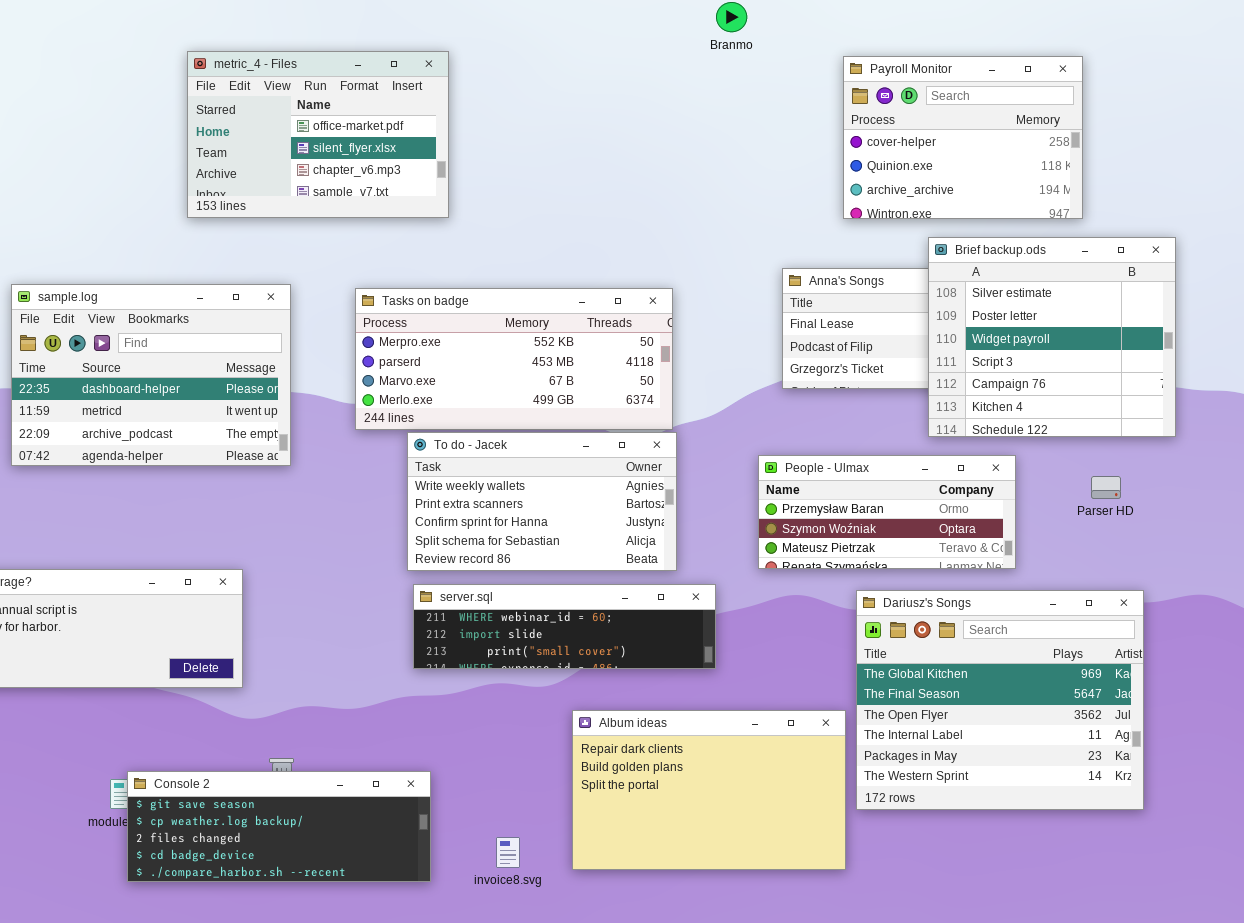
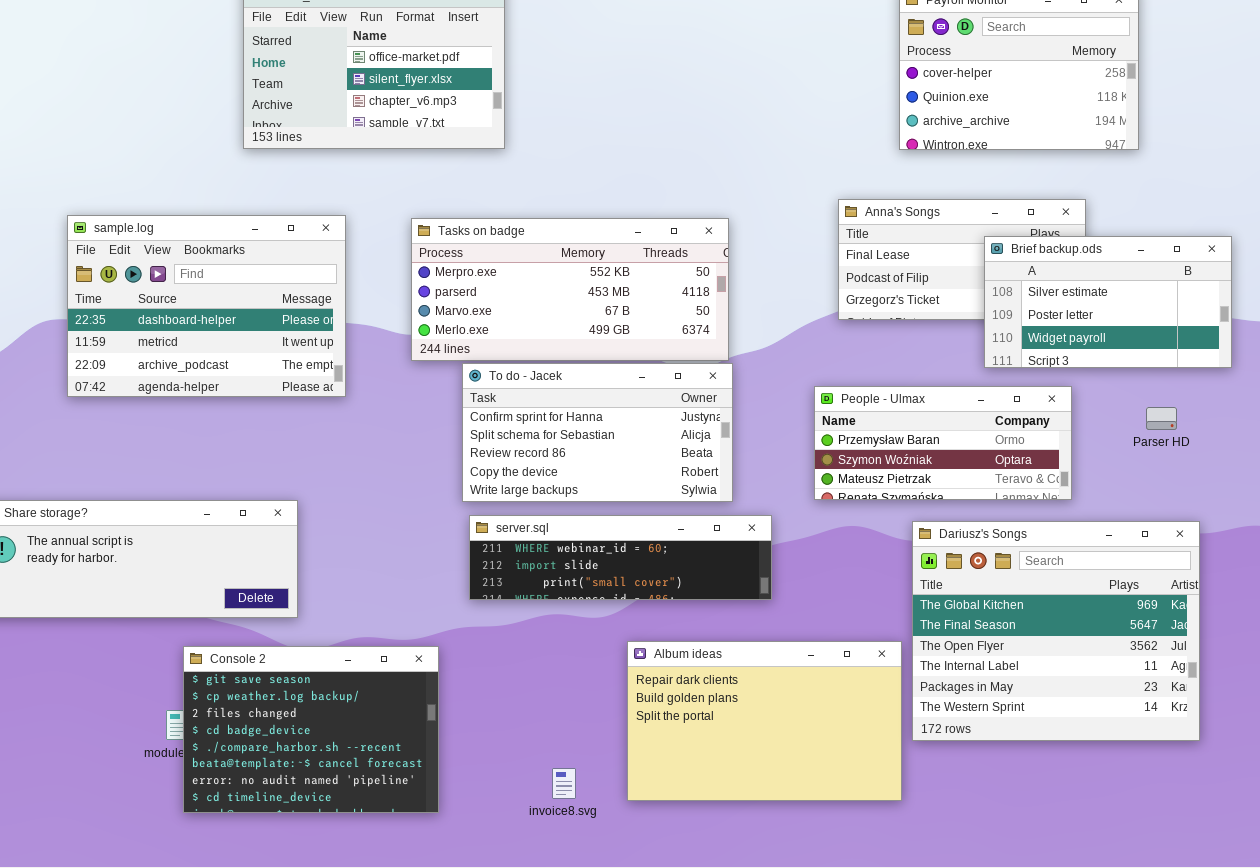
Brief backup.ods: [928,237,1176,437] -> [984,236,1232,368], resized
To do - Jacek: [407,432,677,571] -> [462,363,733,502], scrolled down 2 rows
Console 2: [127,771,431,882] -> [183,646,439,813], resized

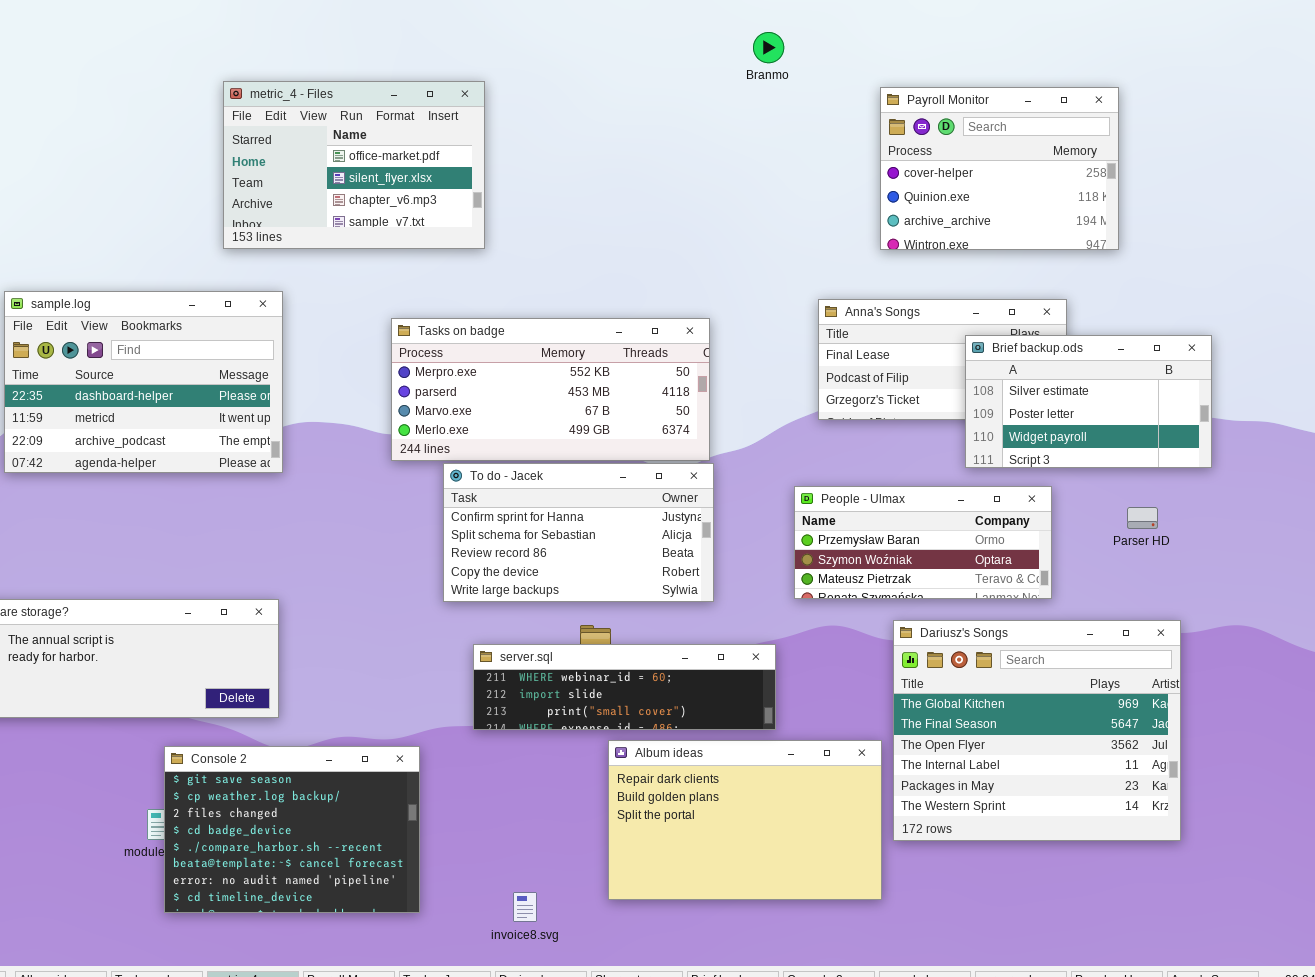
sample.log: [67,215,346,397] -> [4,291,283,473], moved
server.sql: [469,515,772,600] -> [473,644,776,730], moved
invoice8.svg: [552,768,576,799] -> [513,892,537,922], moved

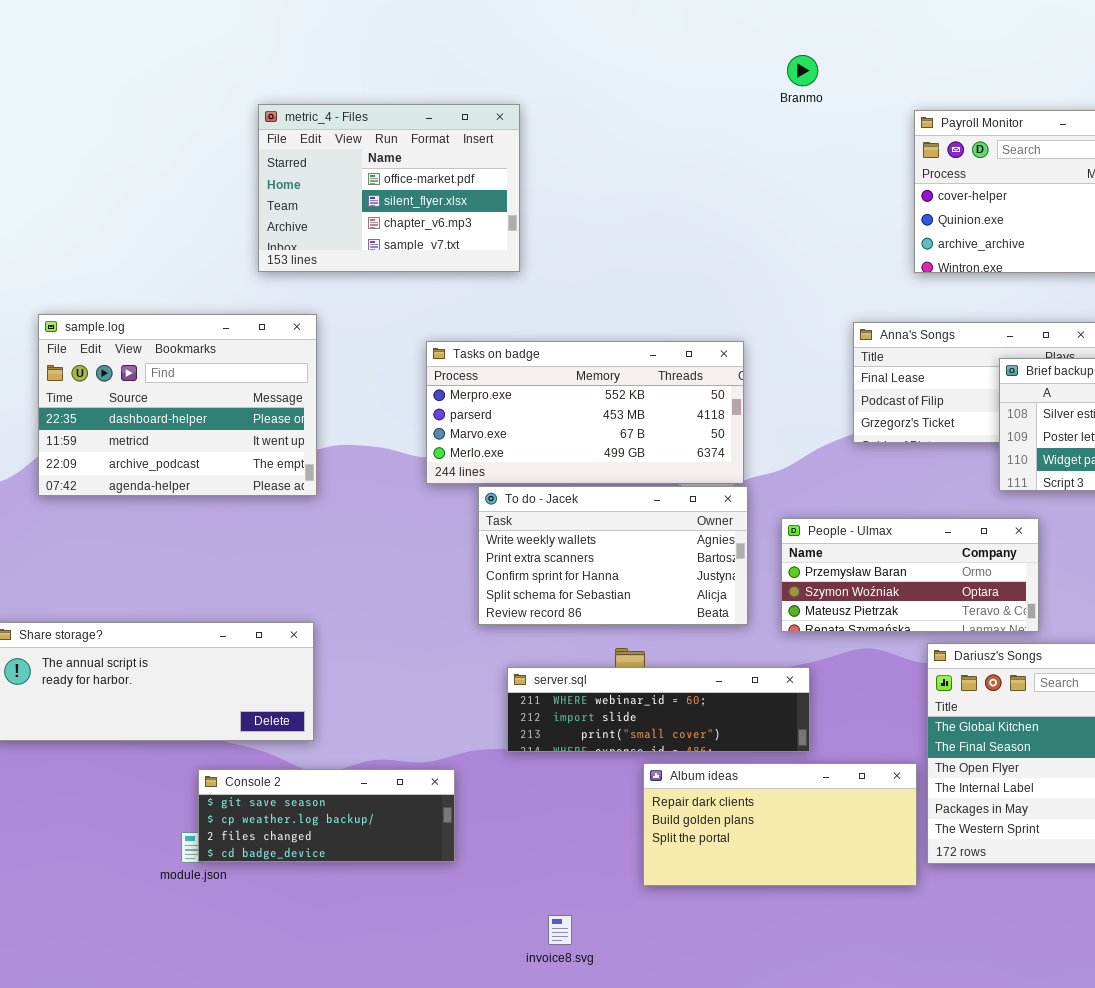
To do - Jacek: [443,463,714,602] -> [478,486,748,625], scrolled up 2 rows
People - Ulmax: [794,486,1052,599] -> [781,518,1039,632], moved
Album ideas: [608,740,882,900] -> [643,763,917,886], resized
Console 2: [164,746,420,913] -> [198,769,455,862], resized

